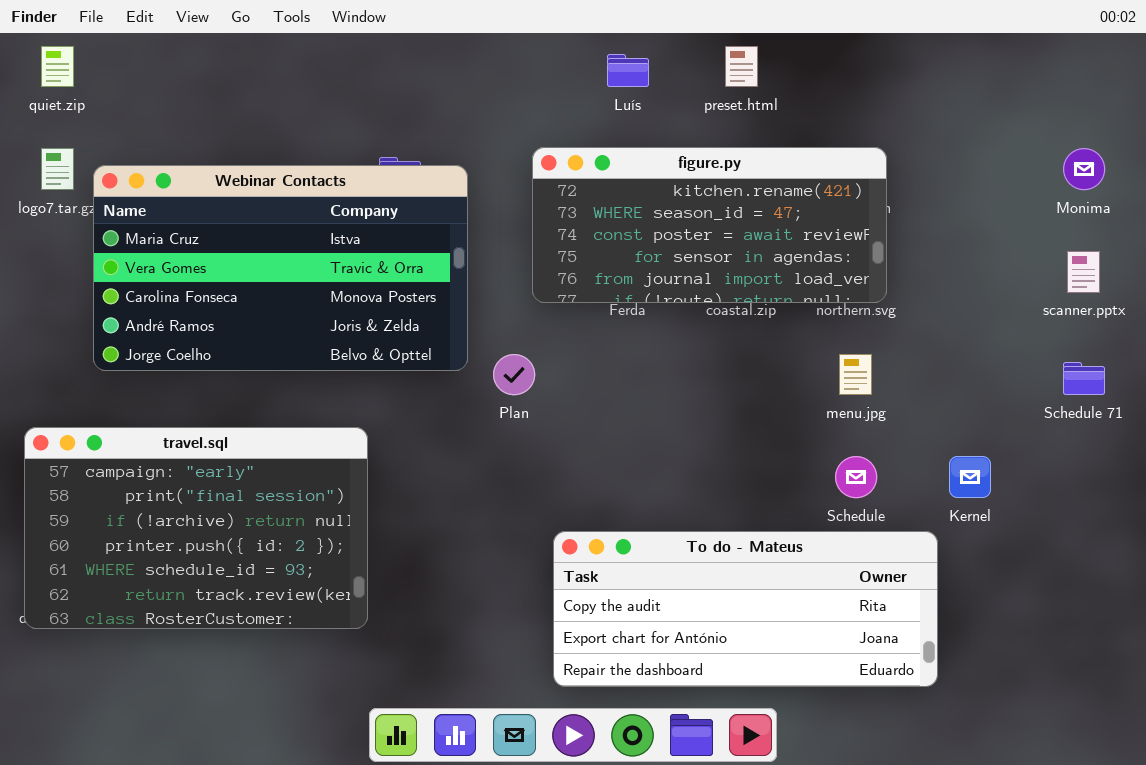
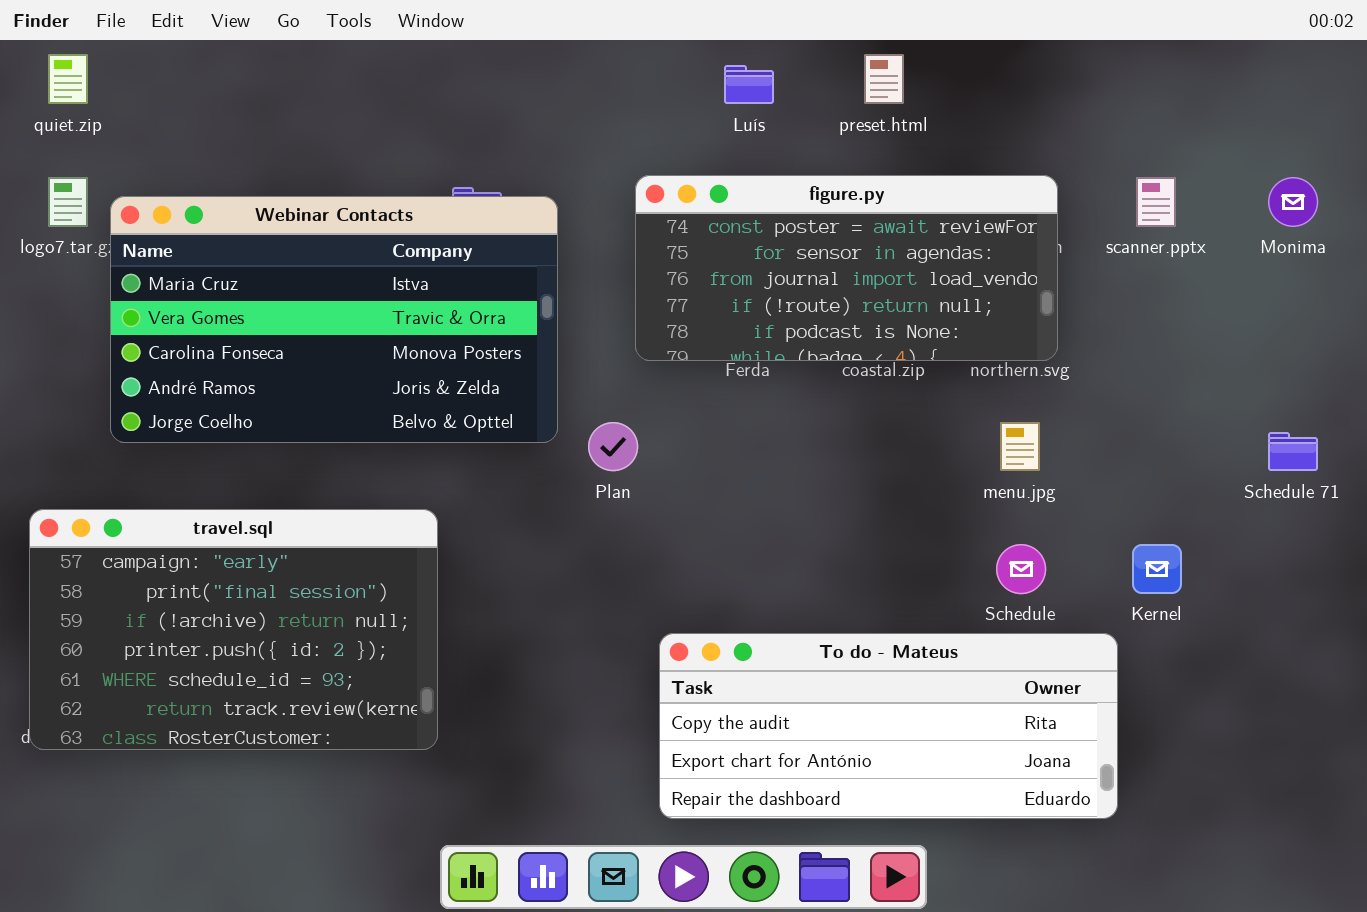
figure.py: [532,147,887,303] -> [635,175,1058,361], scrolled down 2 rows
scanner.pptx: [1067,251,1100,293] -> [1136,177,1176,227], moved

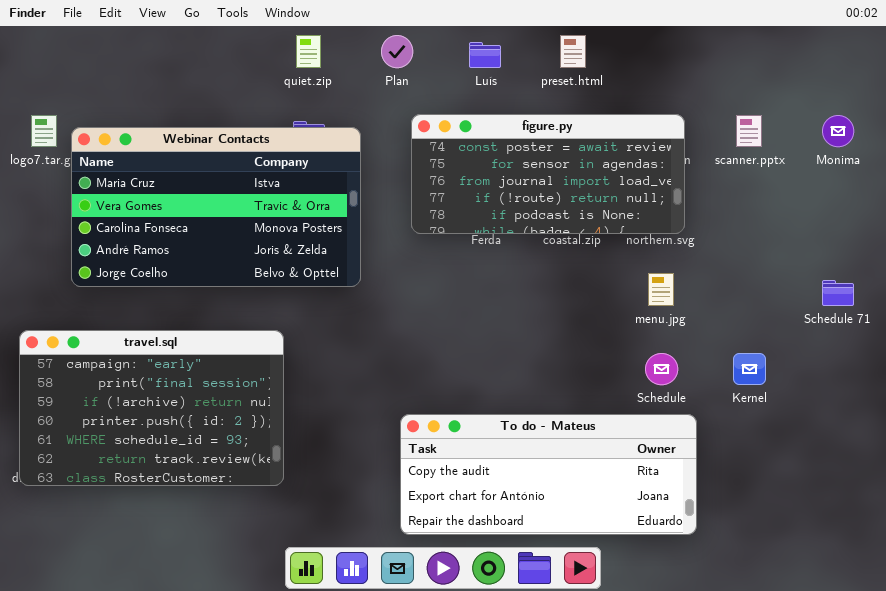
quiet.zip: [48,54,88,104] -> [296,35,321,68], moved
Plan: [588,422,638,471] -> [381,35,413,68], moved
To do - Mateus: [659,633,1118,819] -> [400,414,697,535], moved

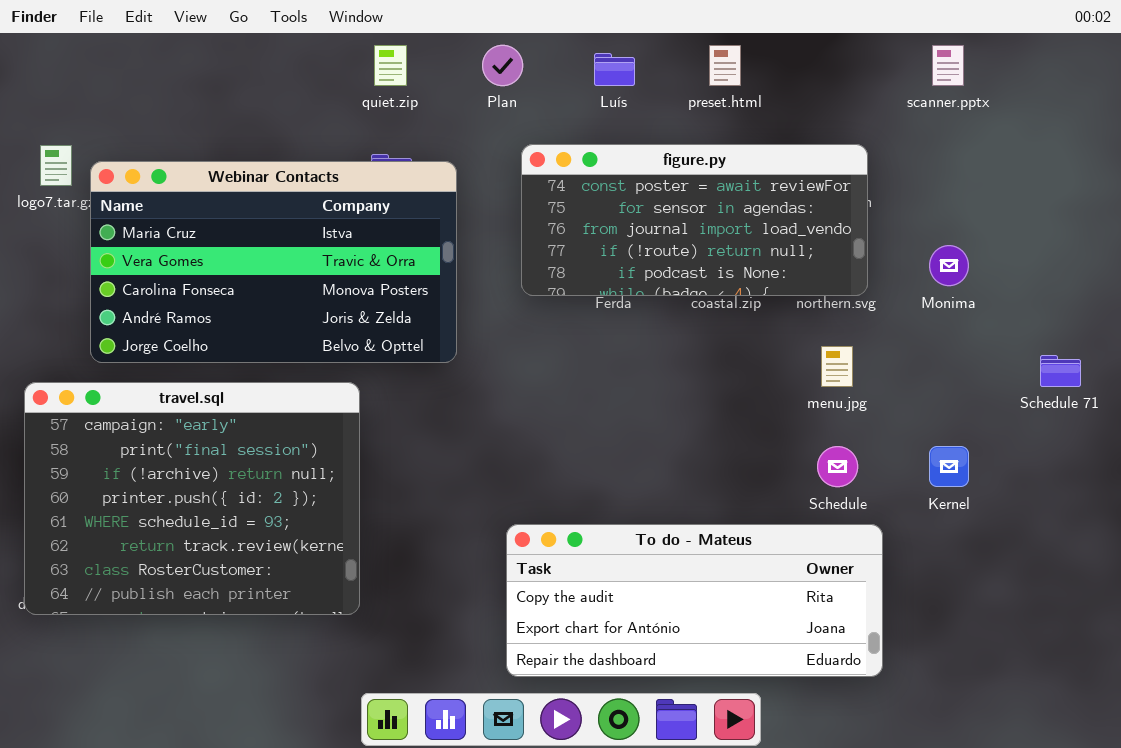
scanner.pptx: [736,115,762,147] -> [932,45,964,86], moved
Monima: [822,115,854,147] -> [929,245,969,286], moved
travel.sql: [19,330,284,486] -> [24,382,360,615], resized

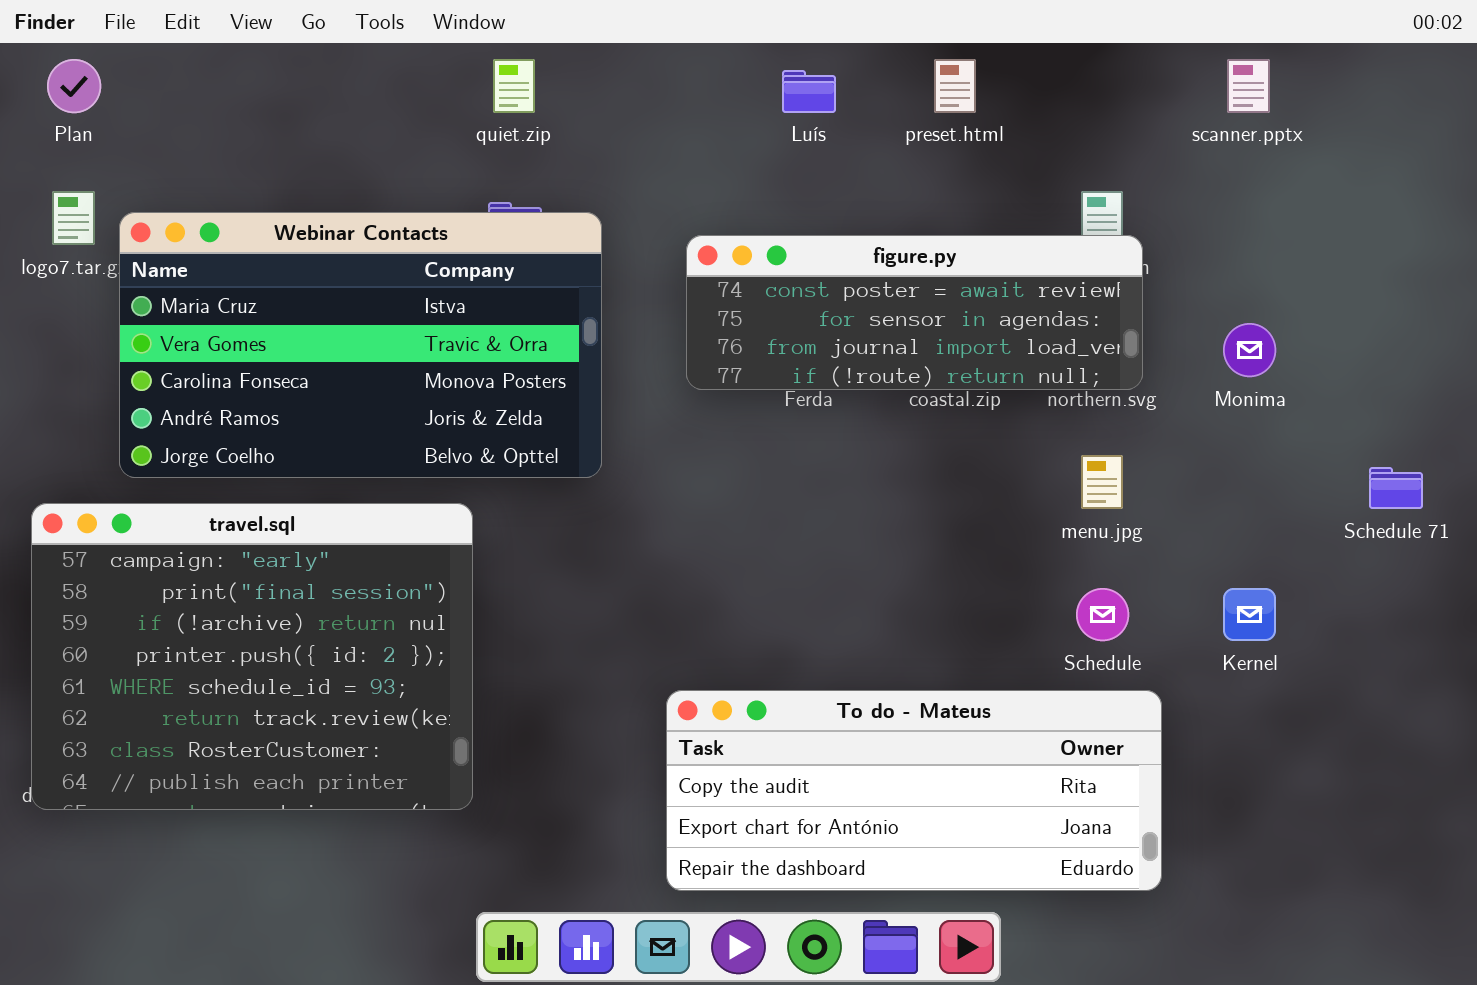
Plan: [482,45,523,86] -> [47,59,101,113], moved
figure.py: [521,144,868,296] -> [686,235,1143,390], resized

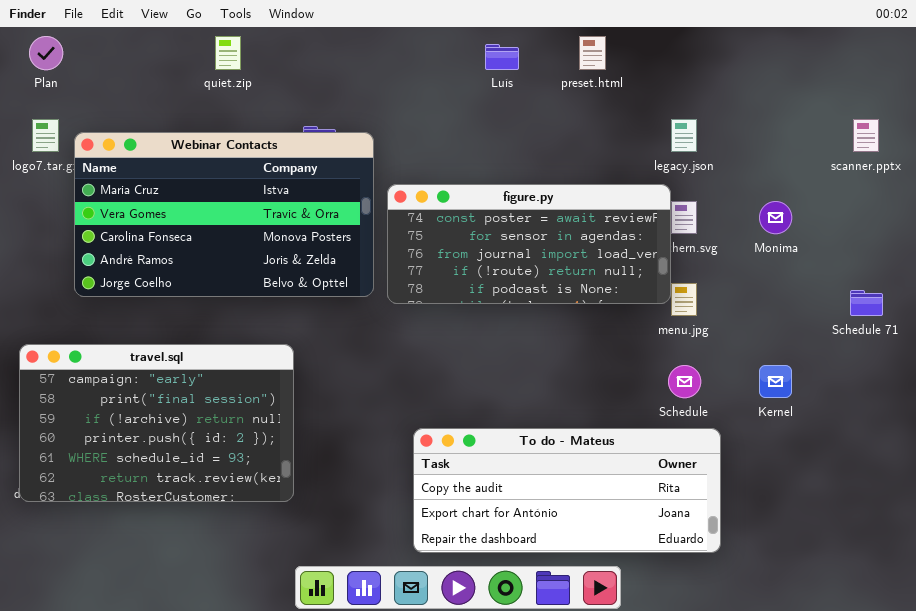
quiet.zip: [493,59,535,113] -> [215,36,241,70], moved
scanner.pptx: [1227,59,1270,113] -> [853,119,879,152], moved
figure.py: [686,235,1143,390] -> [387,184,671,304], moved, resized
travel.sql: [31,503,473,810] -> [19,344,294,502], resized

